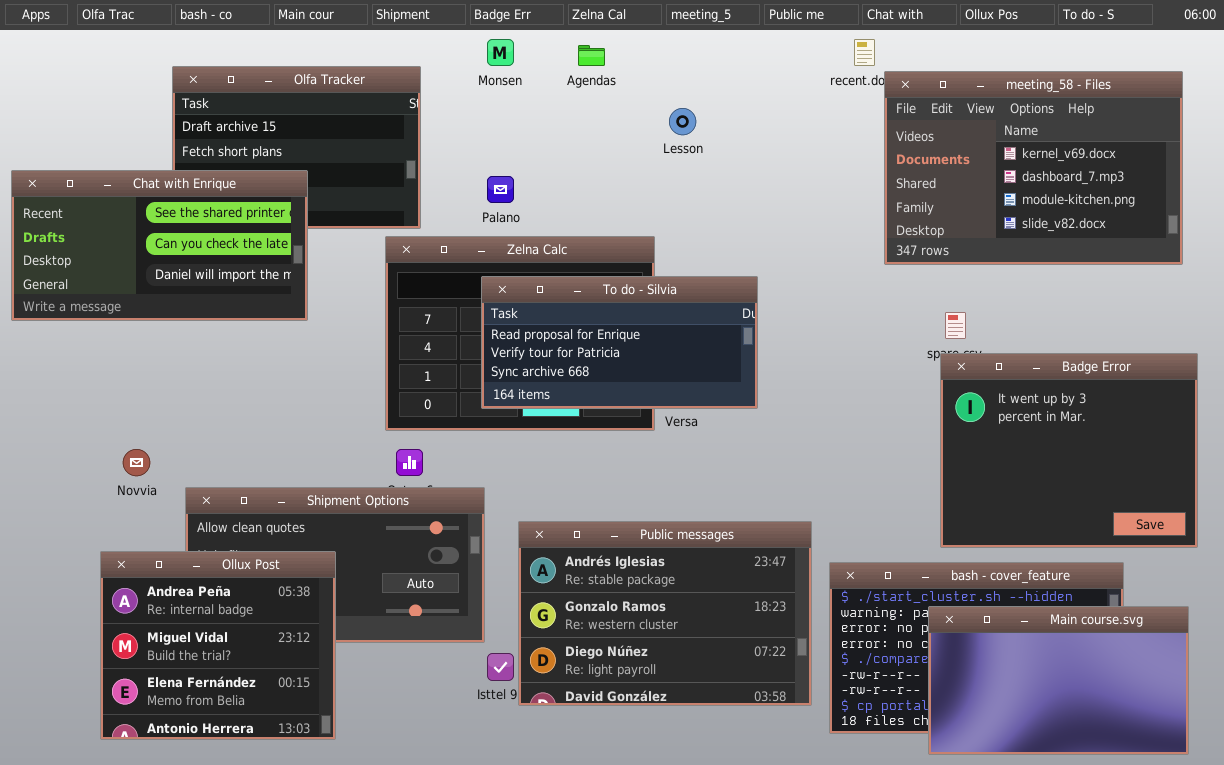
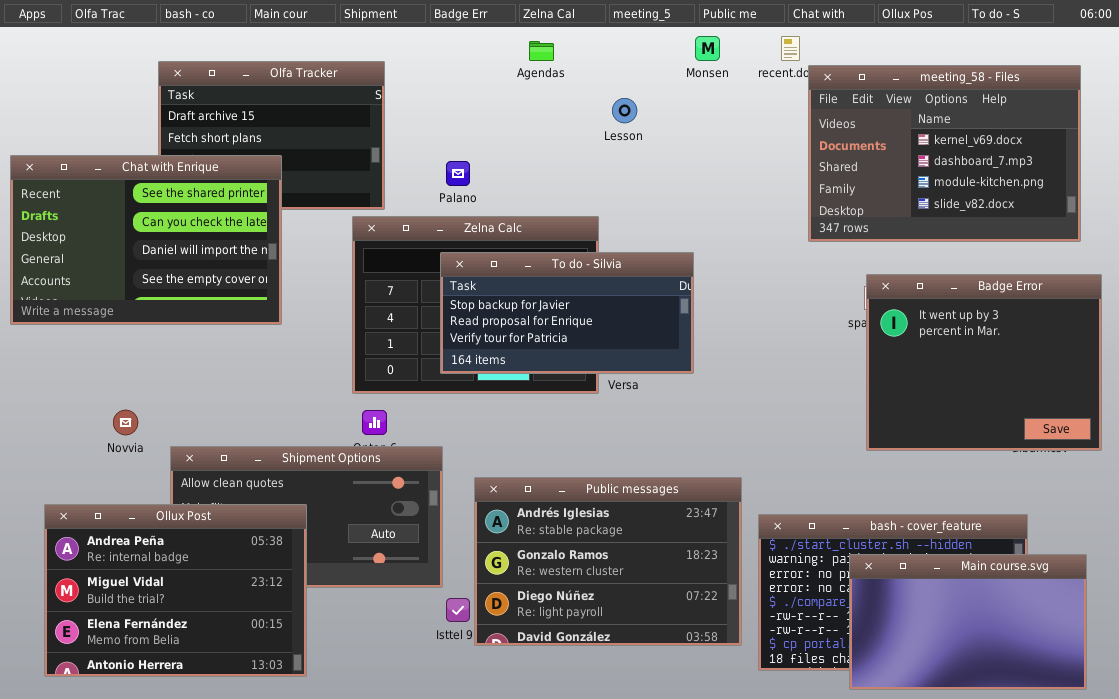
Monsen: [487,39,514,66] -> [695,36,720,61], moved
Chat with Enrique: [11,170,308,321] -> [10,155,282,325], resized
To do - Silvia: [481,276,758,409] -> [440,252,694,374], scrolled up 1 row
Badge Error: [940,353,1198,548] -> [866,274,1102,451], moved
Ollux Post: [100,551,336,740] -> [44,504,307,677], resized

